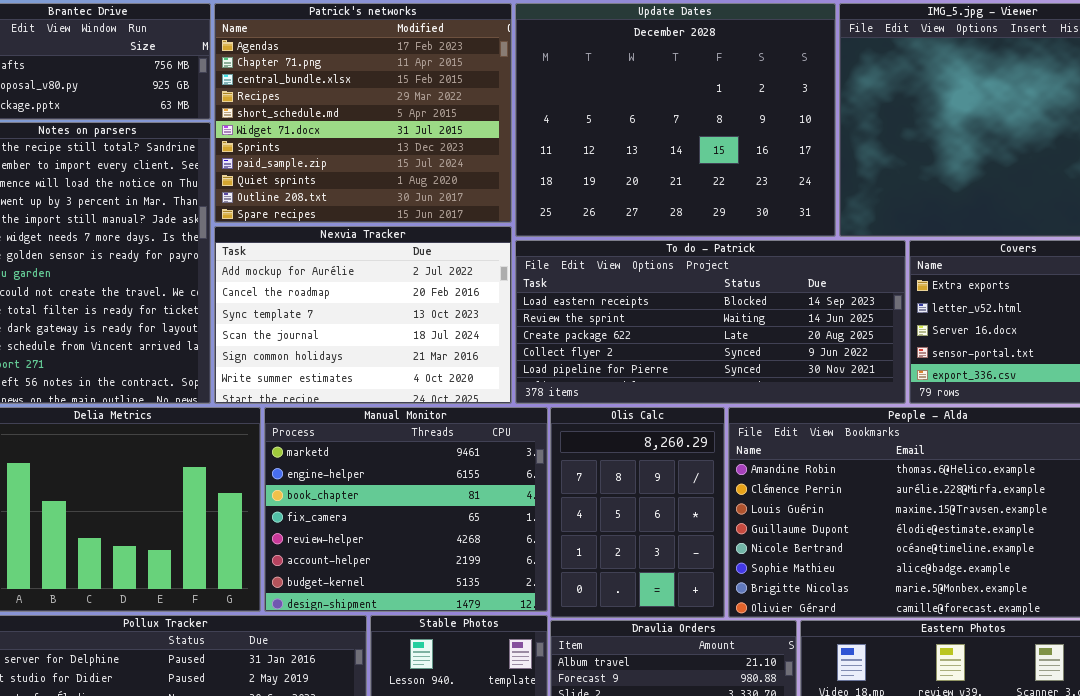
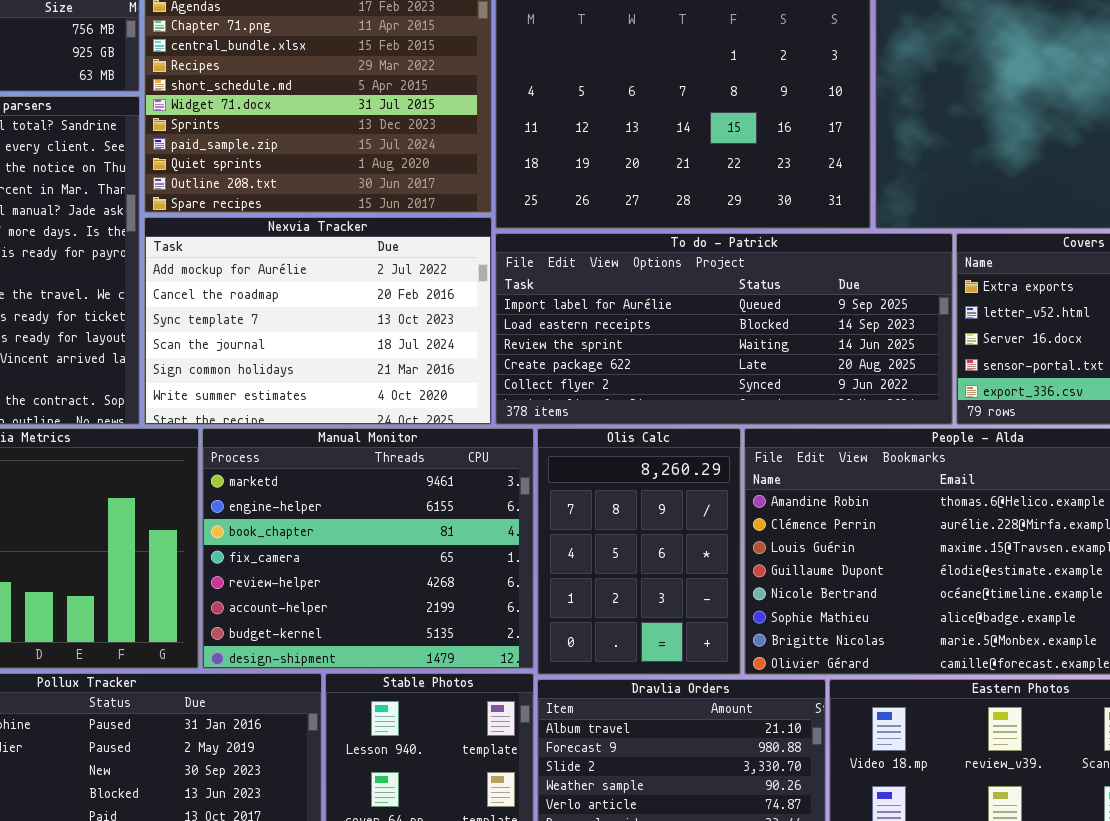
To do - Patrick: [515,240,906,404] -> [495,233,953,425], scrolled up 1 row

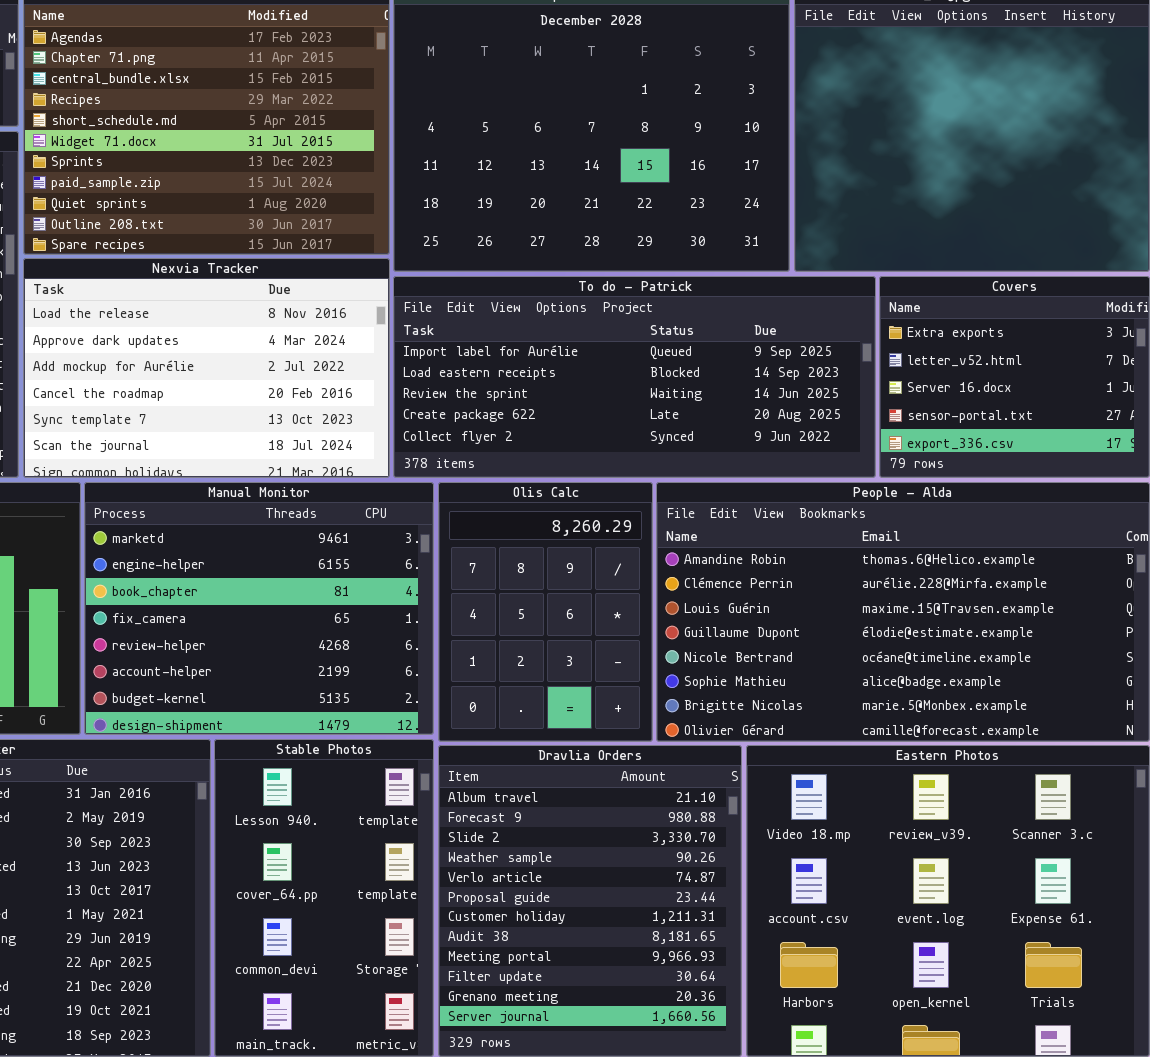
Nexvia Tracker: [144,217,492,425] -> [23,258,390,478], scrolled up 2 rows

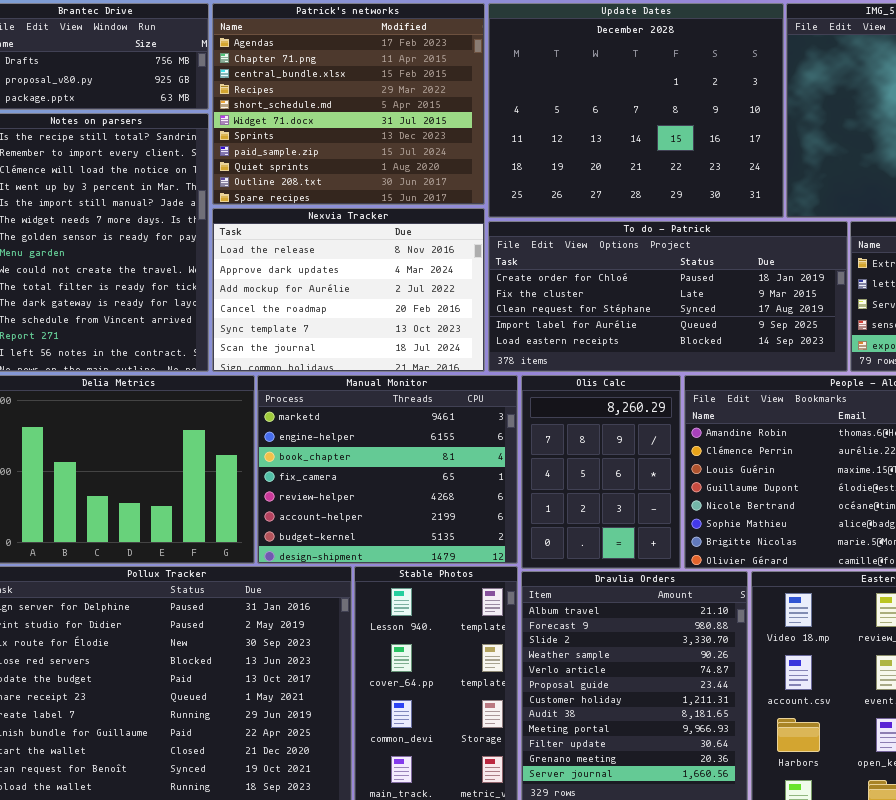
To do - Patrick: [393,276,876,478] -> [488,221,848,372], scrolled up 3 rows

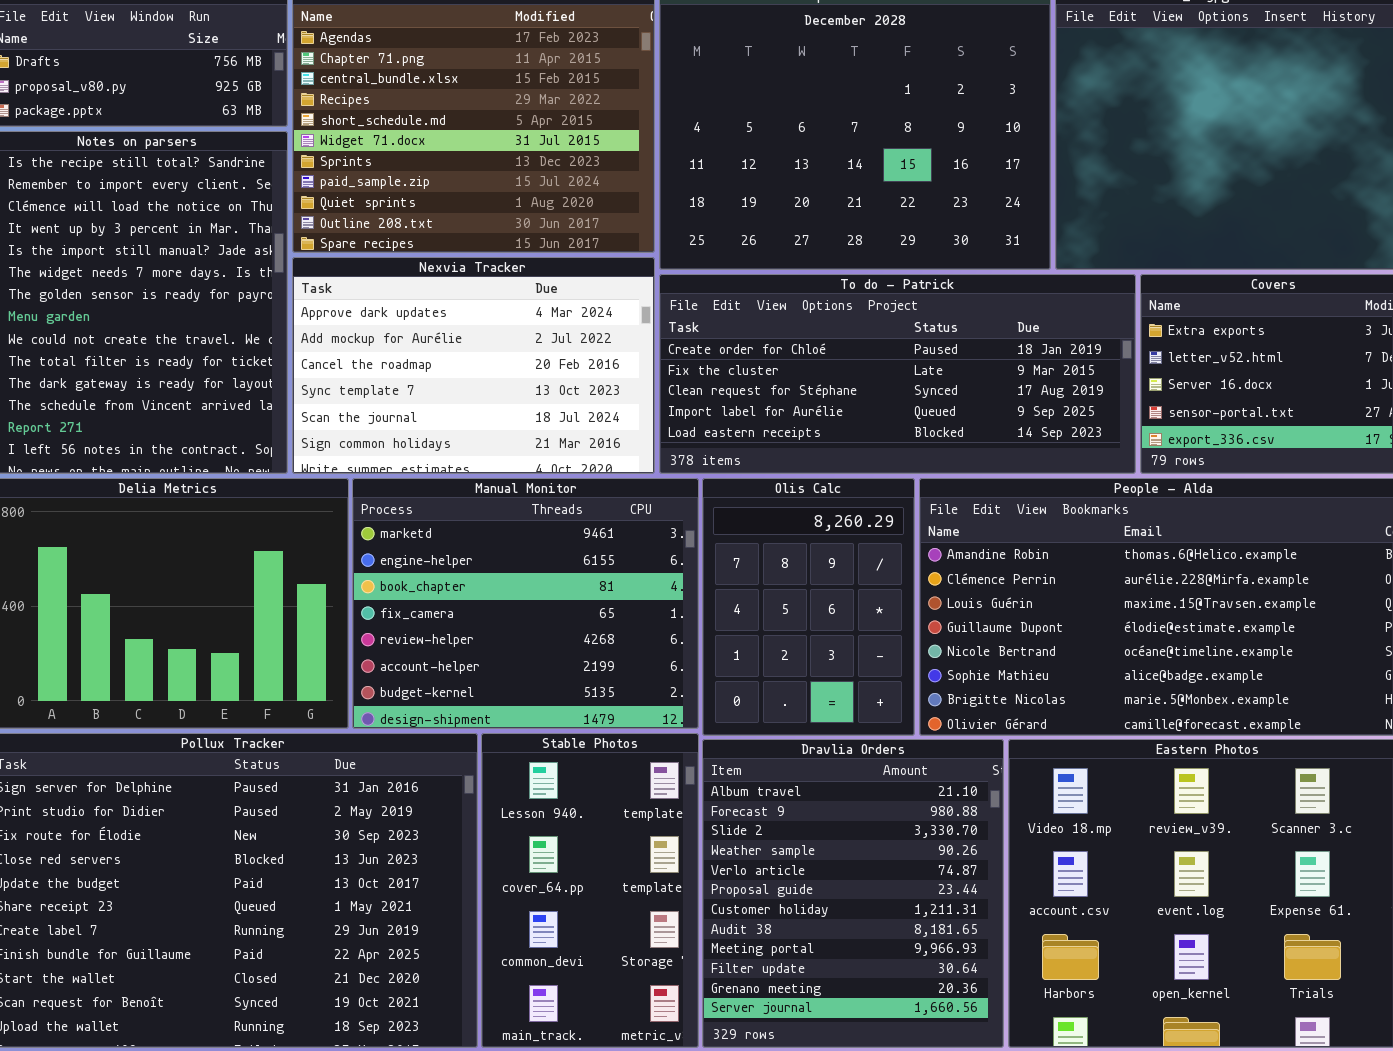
Nexvia Tracker: [212,208,485,372] -> [292,257,655,474], scrolled down 1 row

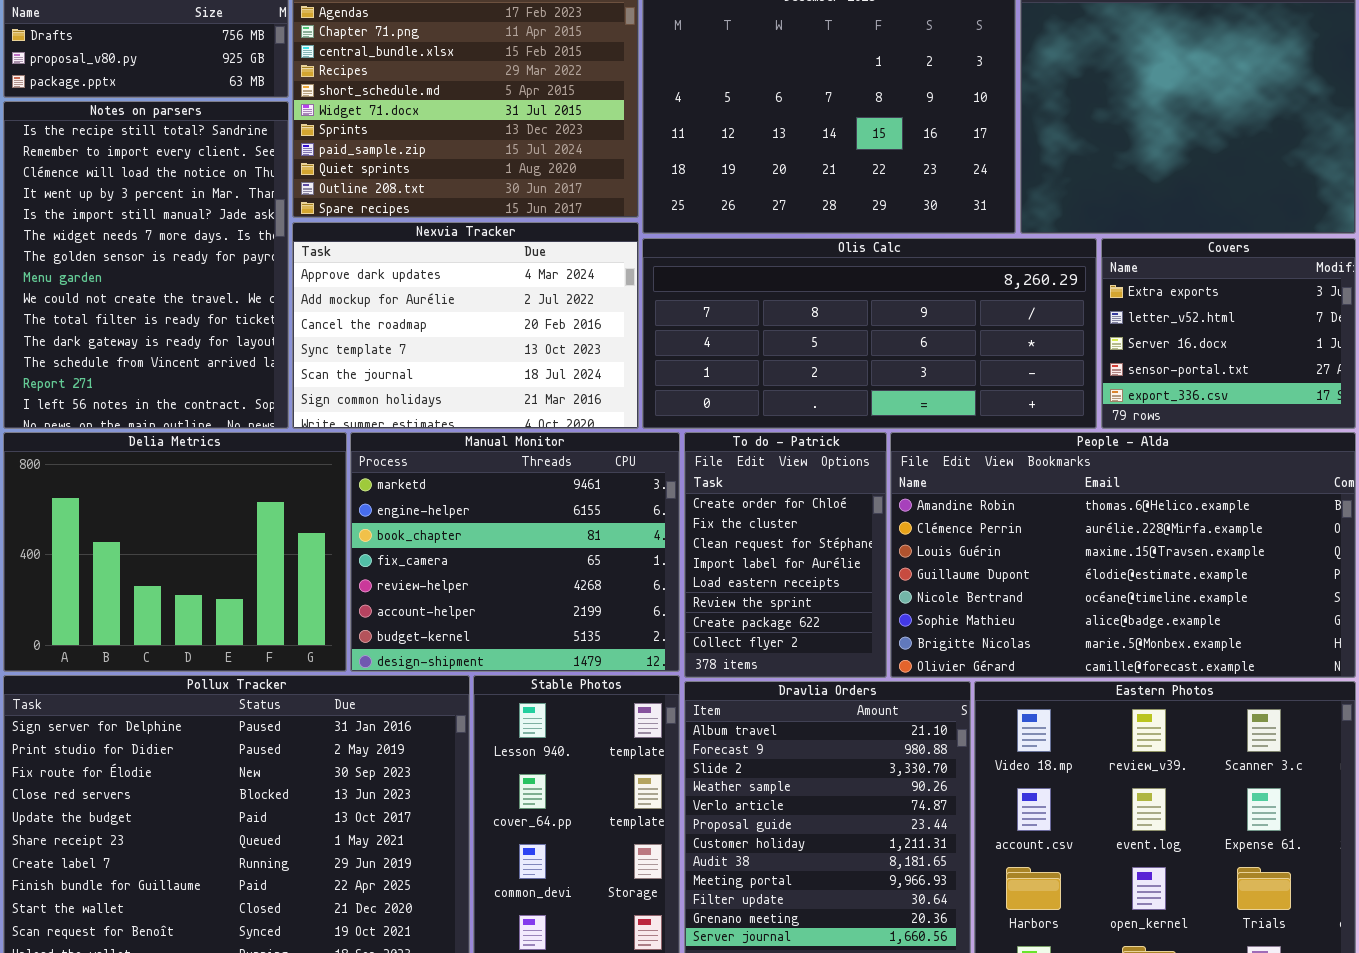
To do - Patrick: [659,274,1136,474] -> [684,432,887,678], moved, resized
Olis Calc: [702,478,915,736] -> [642,238,1097,429], moved, resized

